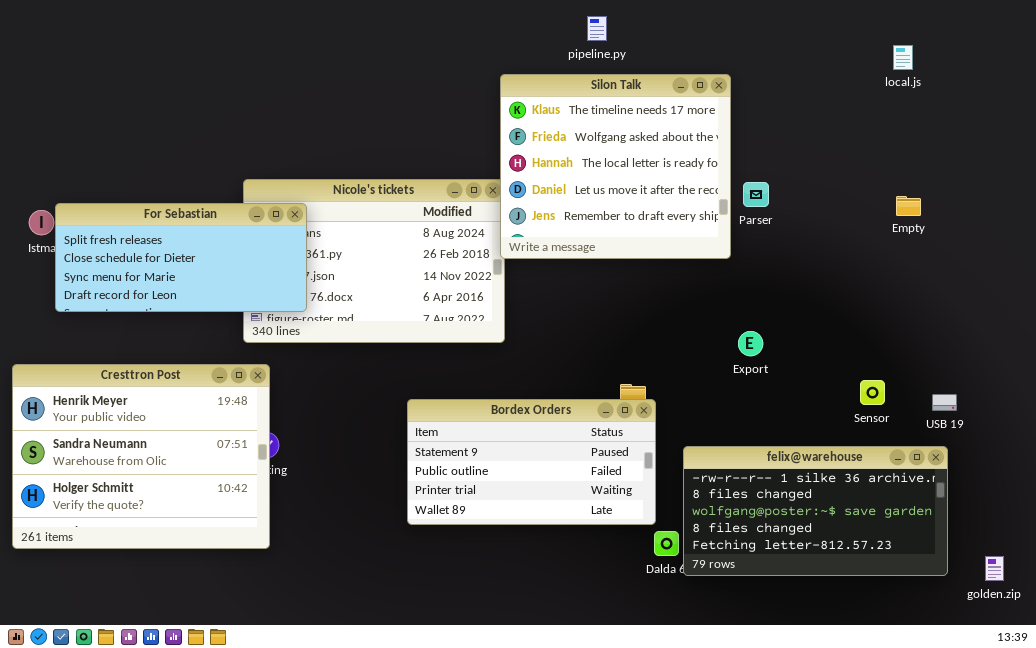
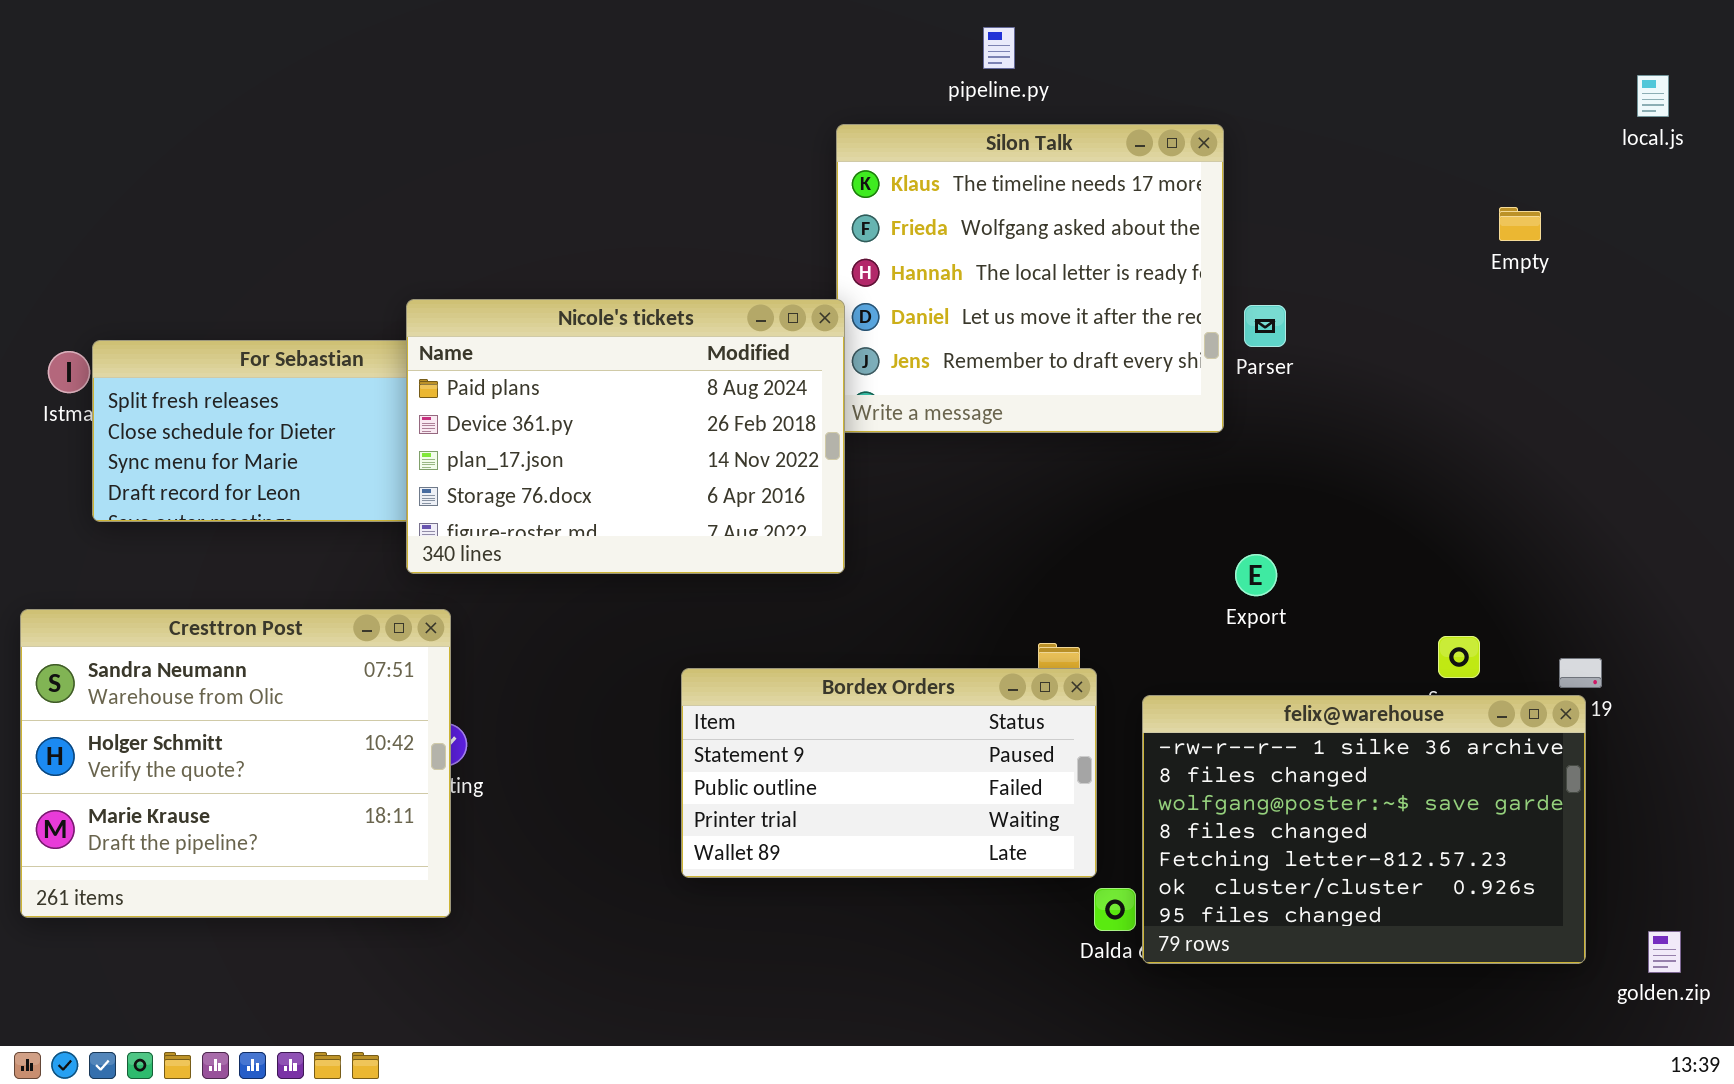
local.js: [893,45,913,70] -> [1637,75,1669,117], moved
Nicole's tickets: [243,179,505,343] -> [406,299,845,574], raised
Empty: [896,196,921,216] -> [1499,207,1541,241], moved
Cresttron Post: [12,364,270,549] -> [20,609,451,918], scrolled down 1 row
felix@warehouse: [683,446,948,576] -> [1142,695,1586,964], resized

